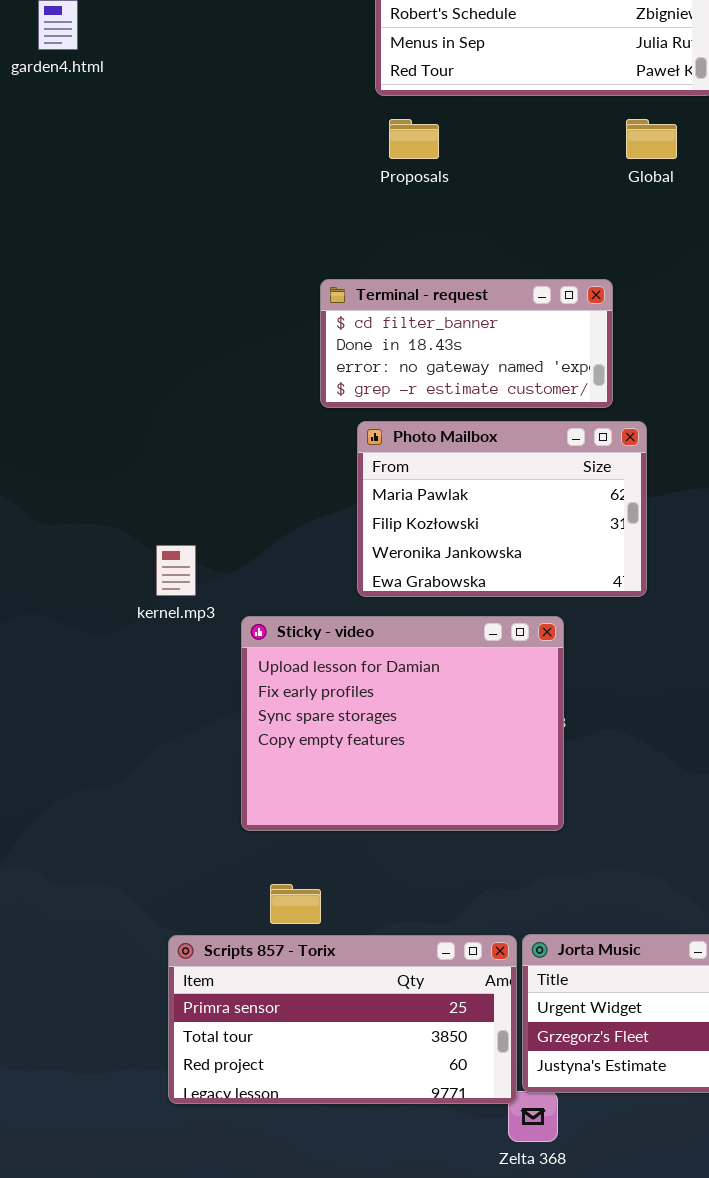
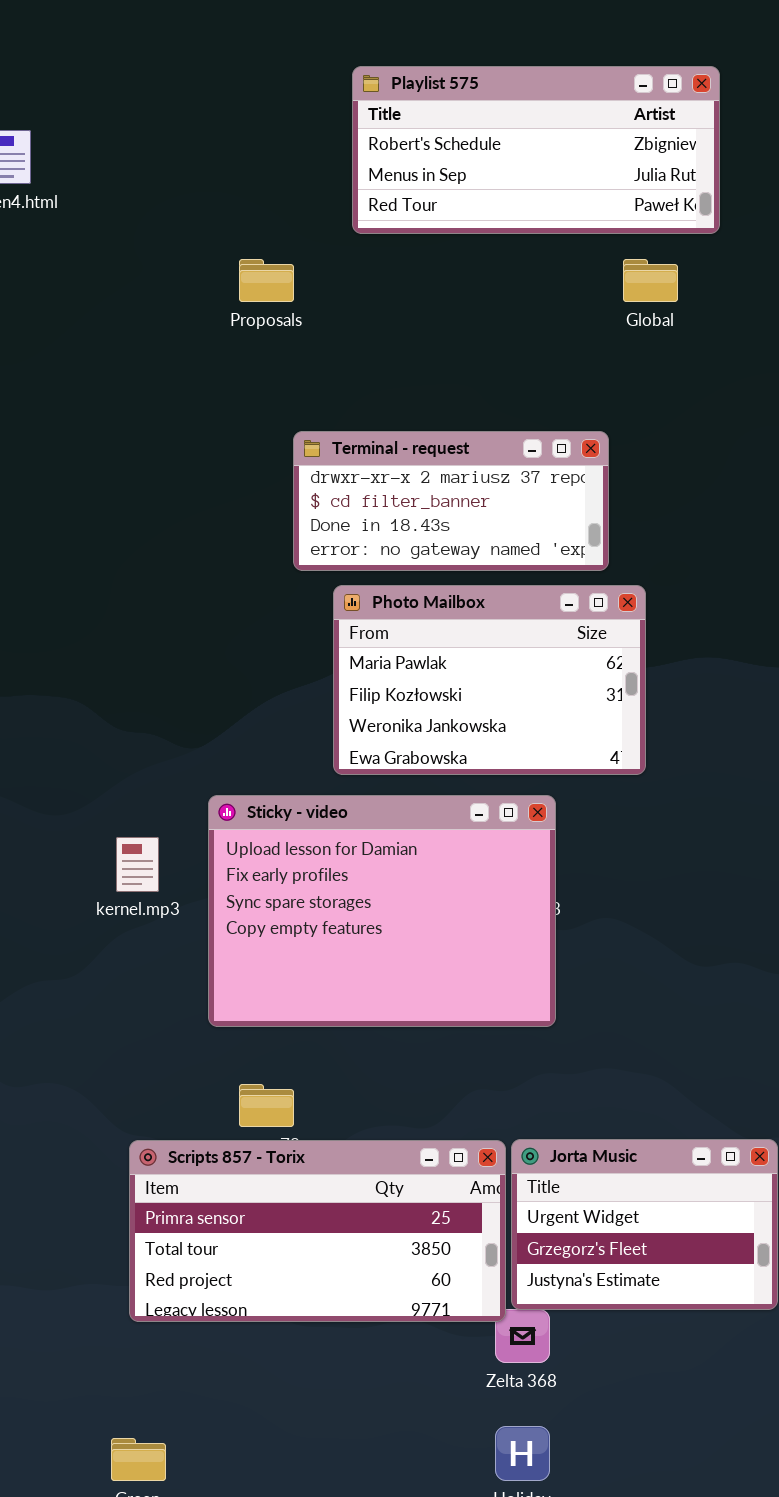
Proposals: [389,119,439,159] -> [239,259,294,302], moved
Terminal - request: [320,279,613,408] -> [293,431,609,571], scrolled up 1 row
kernel.mp3: [156,545,196,596] -> [116,837,159,892], moved

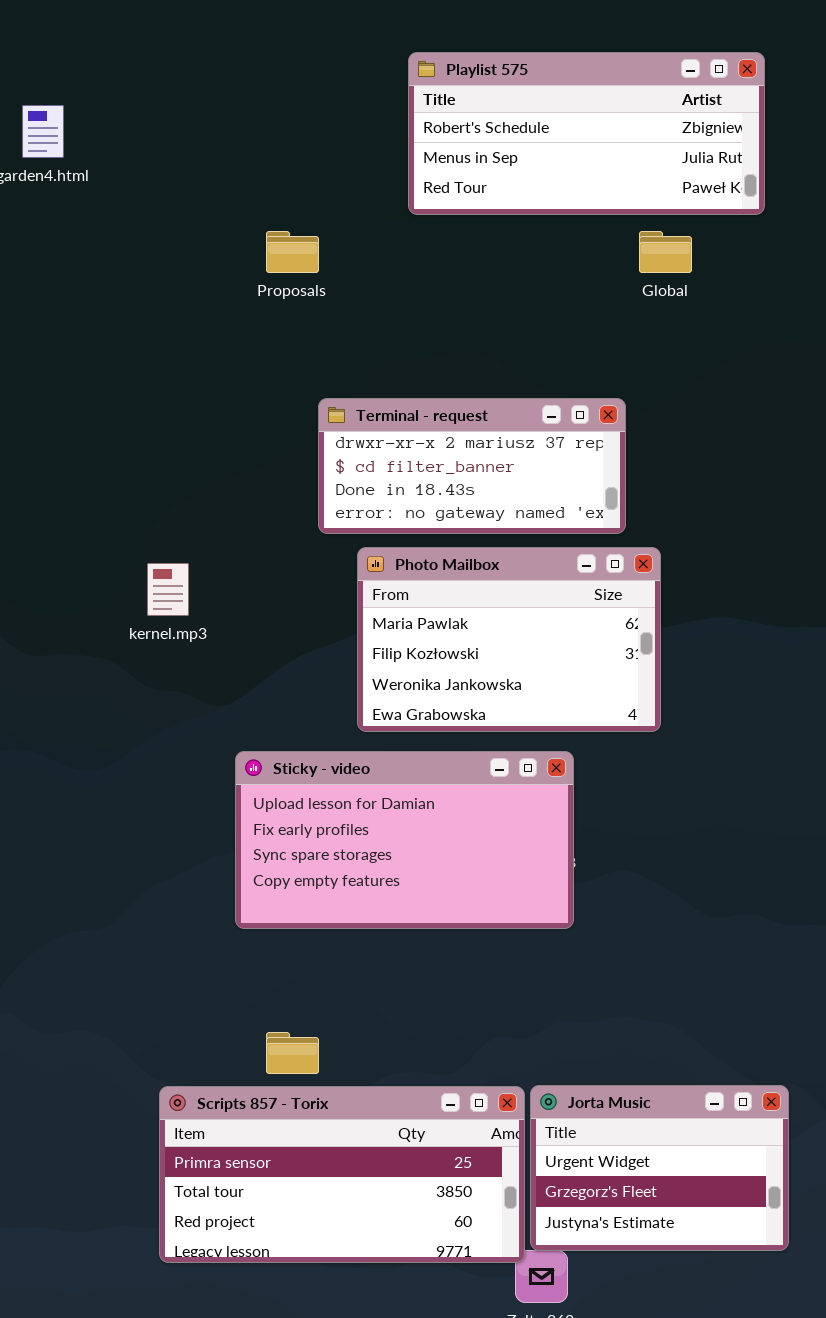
Playlist 575: [352,66,720,234] -> [408,52,765,215], moved
Sticky - video: [208,795,556,1027] -> [235,751,574,929], resized
kernel.mp3: [116,837,159,892] -> [147,563,189,616], moved

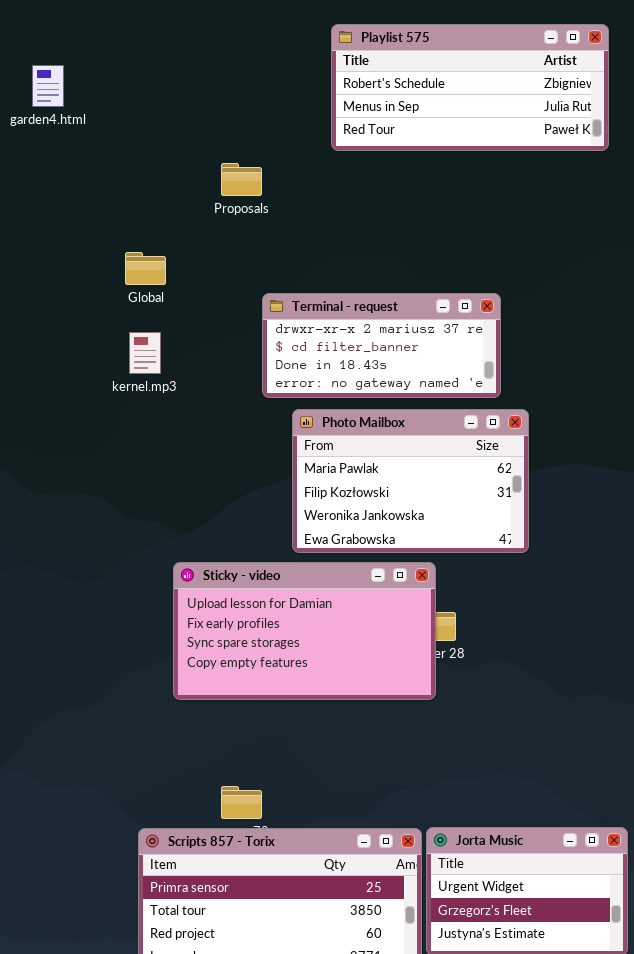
Global: [639,231,692,273] -> [125,252,166,285], moved
kernel.mp3: [147,563,189,616] -> [129,332,161,374], moved
Sticky - video: [235,751,574,929] -> [173,562,436,700], moved

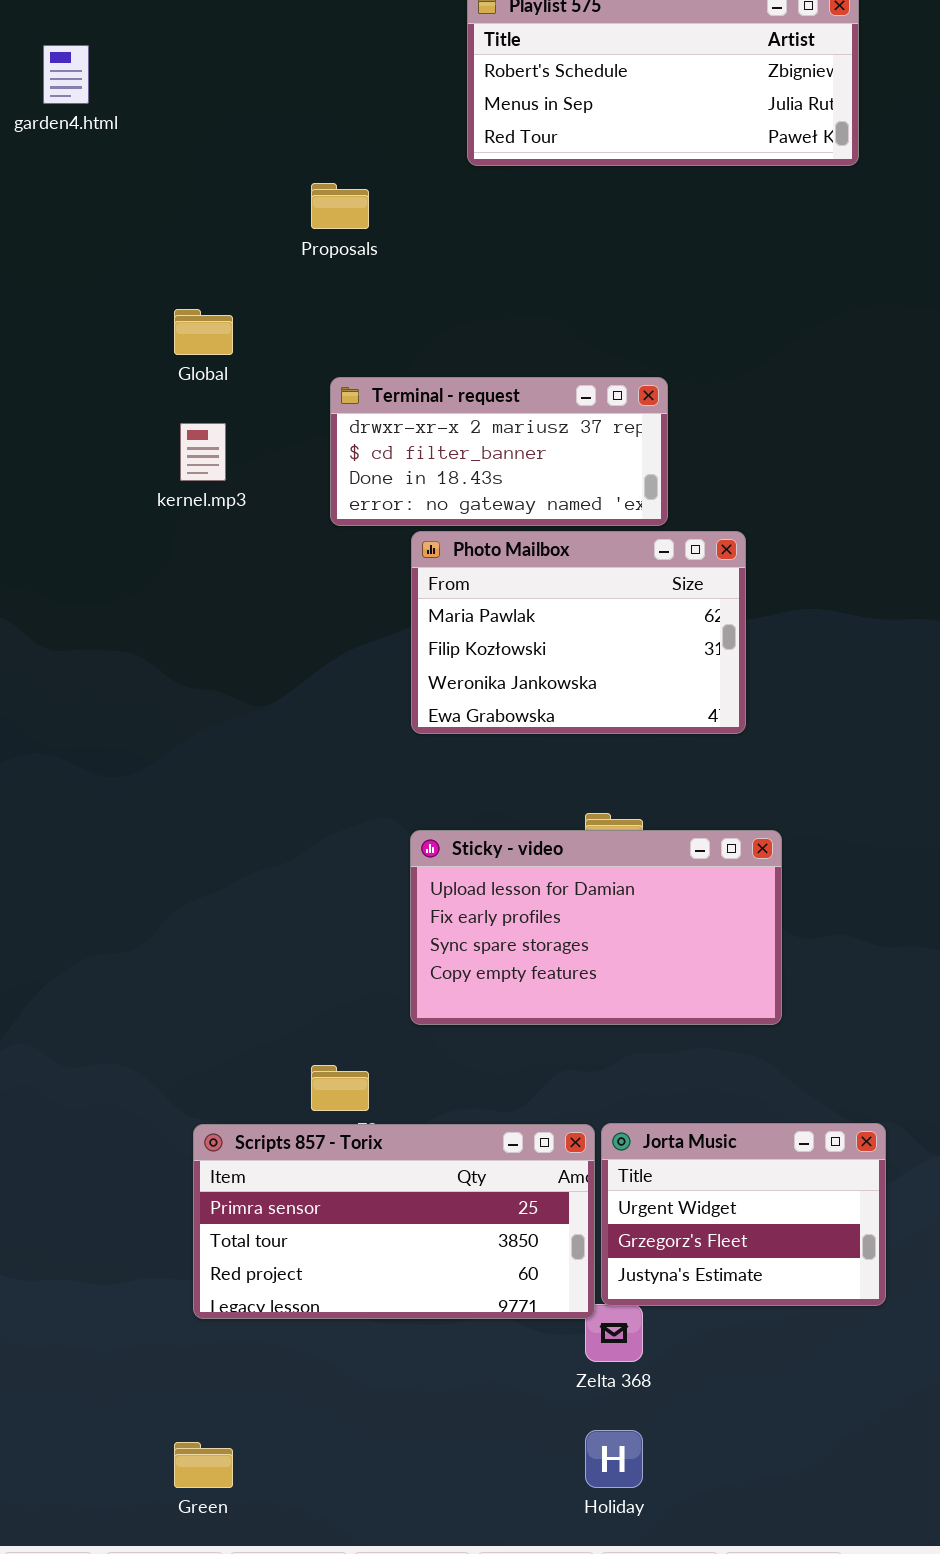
Terminal - request: [262,293,501,398] -> [330,377,668,526], moved
Sticky - video: [173,562,436,700] -> [410,830,782,1025], moved

